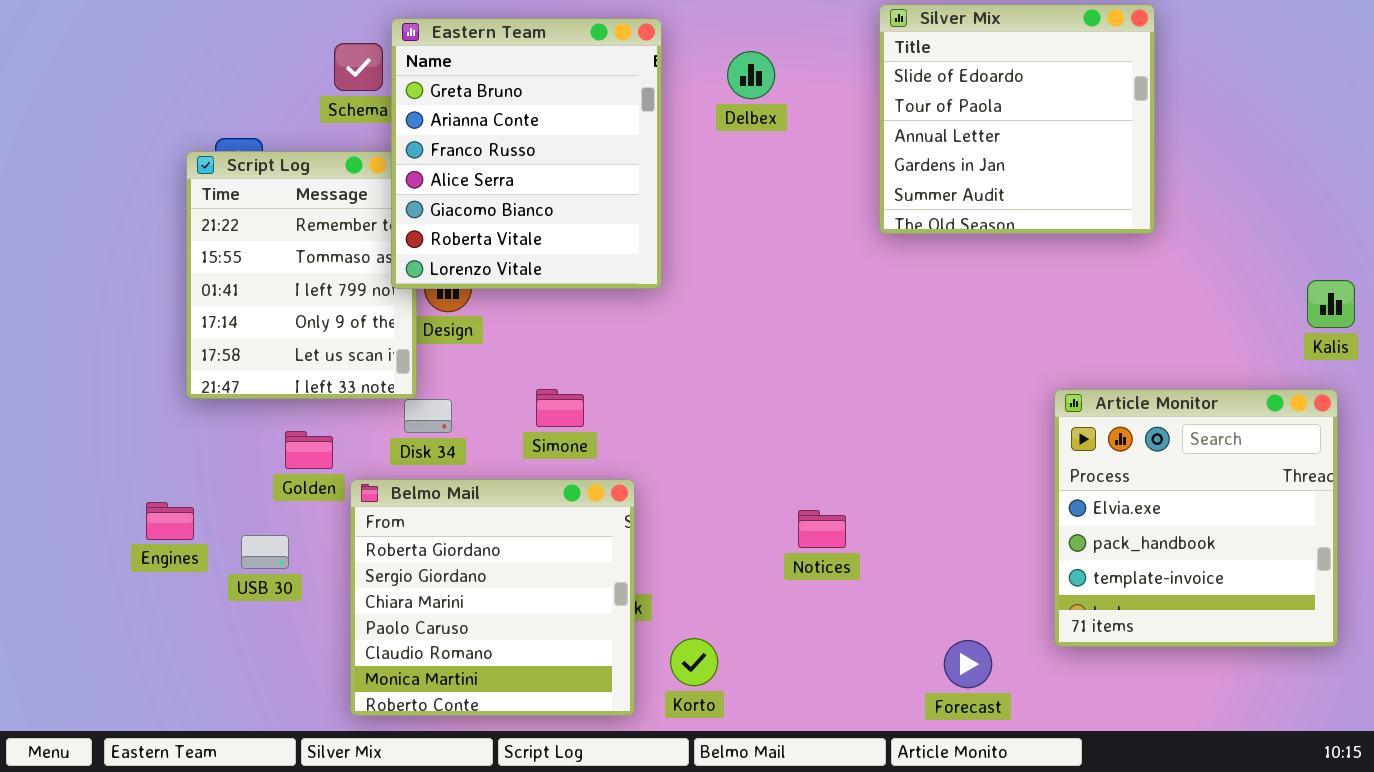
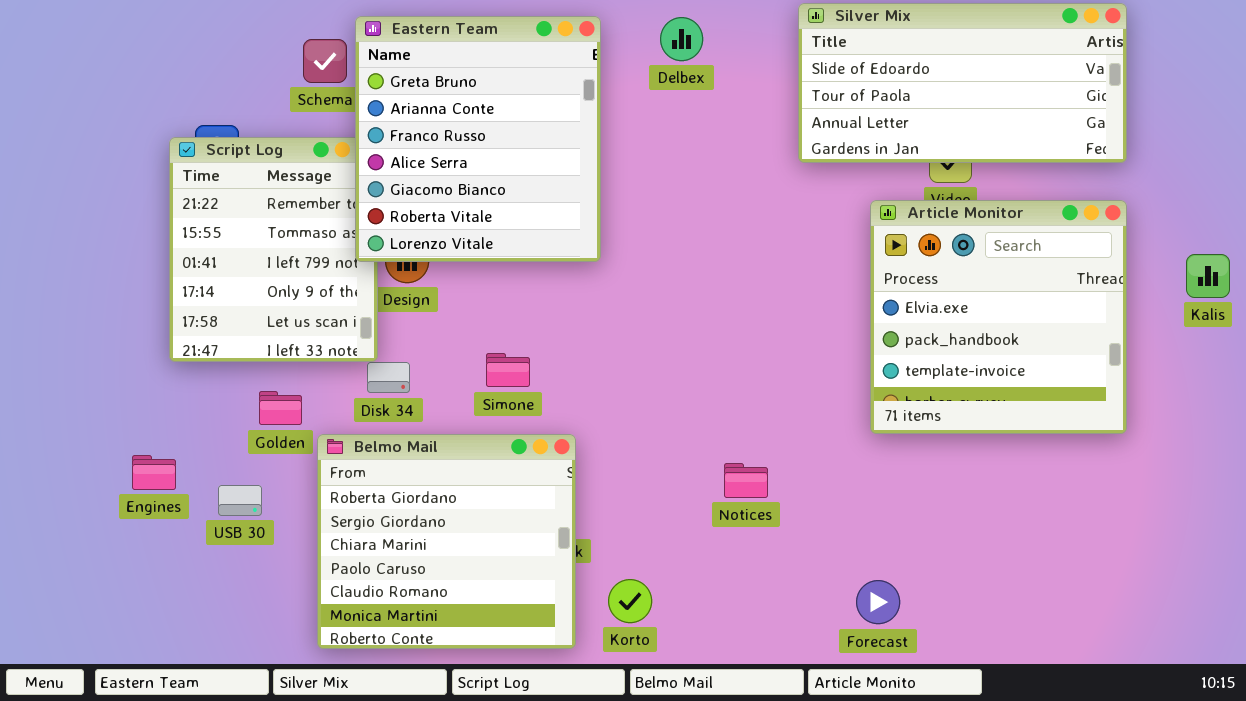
Silver Mix: [879,4,1155,234] -> [798,3,1127,163], resized
Delbex: [727,51,775,99] -> [660,17,703,61], moved
Article Monitor: [1054,389,1338,647] -> [870,200,1127,434], moved

